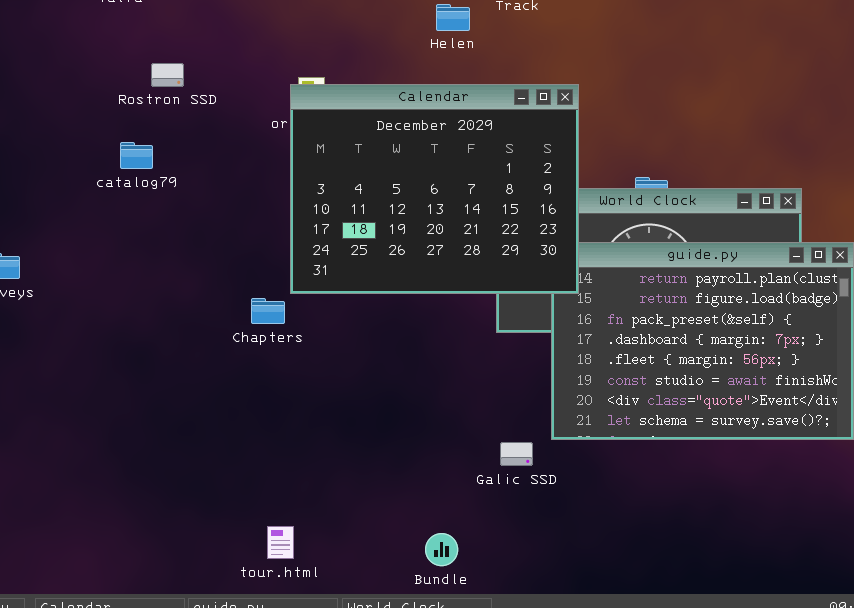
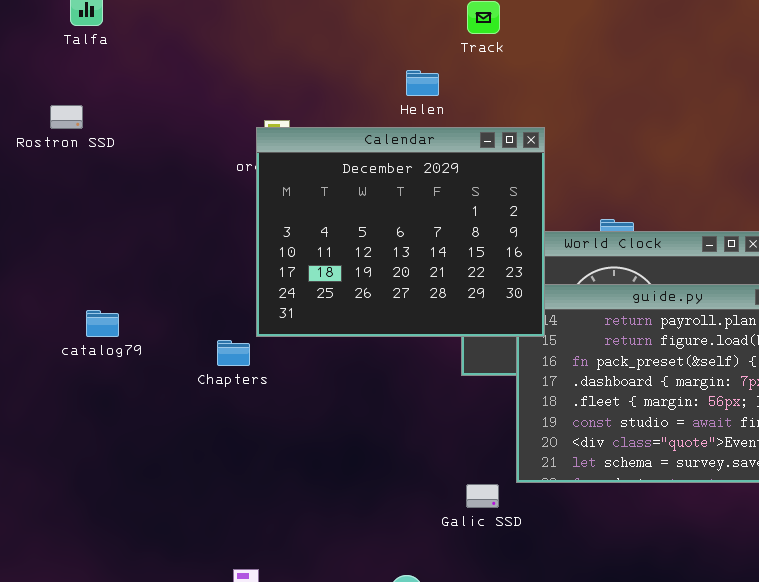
Helen: [436,4,470,31] -> [406,70,439,96], moved
Rostron SSD: [151,63,184,87] -> [50,105,83,129], moved
catalog79: [120,142,153,169] -> [86,310,119,337], moved

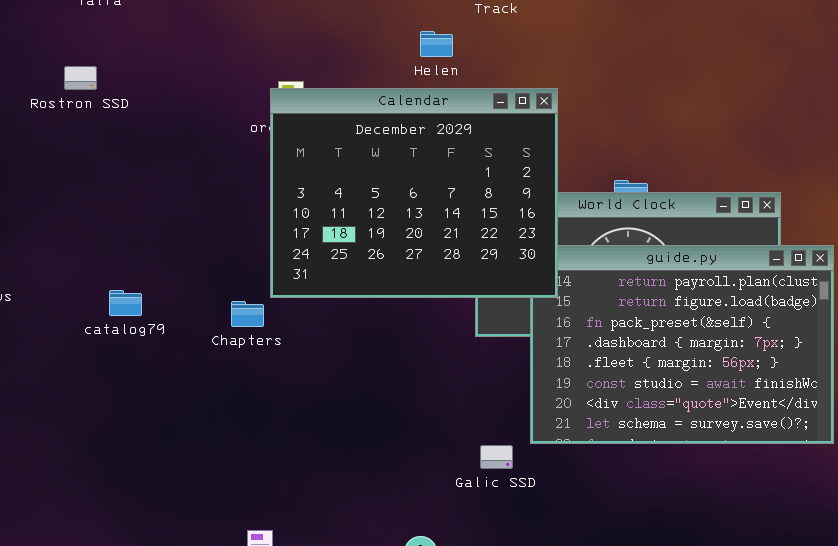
catalog79: [86,310,119,337] -> [109,290,142,316], moved

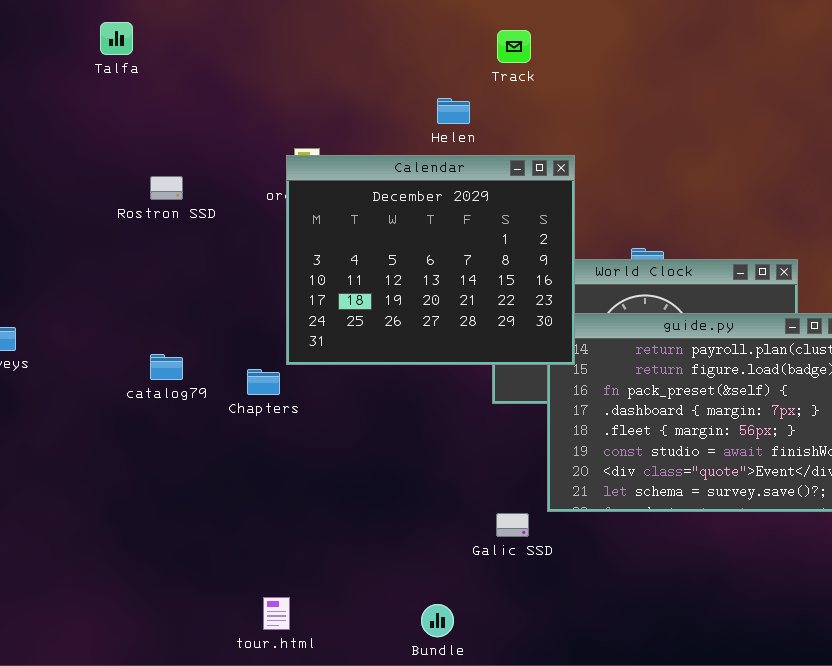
Rostron SSD: [64,66,97,90] -> [150,176,183,200], moved
catalog79: [109,290,142,316] -> [150,354,183,380], moved

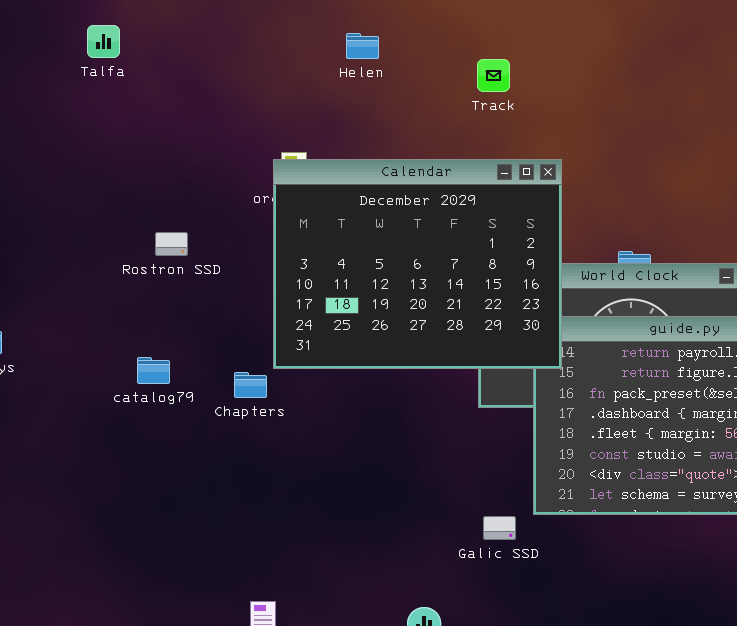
Track: [497,30,531,63] -> [477,59,510,92], moved
Helen: [437,98,470,124] -> [346,33,379,59], moved
Rostron SSD: [150,176,183,200] -> [155,232,188,256], moved

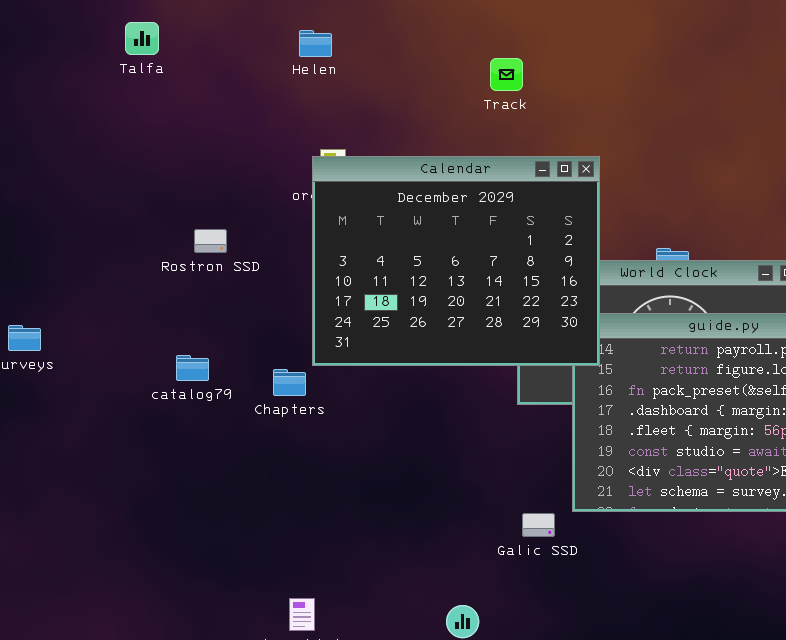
Helen: [346,33,379,59] -> [299,30,332,57], moved
Track: [477,59,510,92] -> [490,58,523,91], moved

